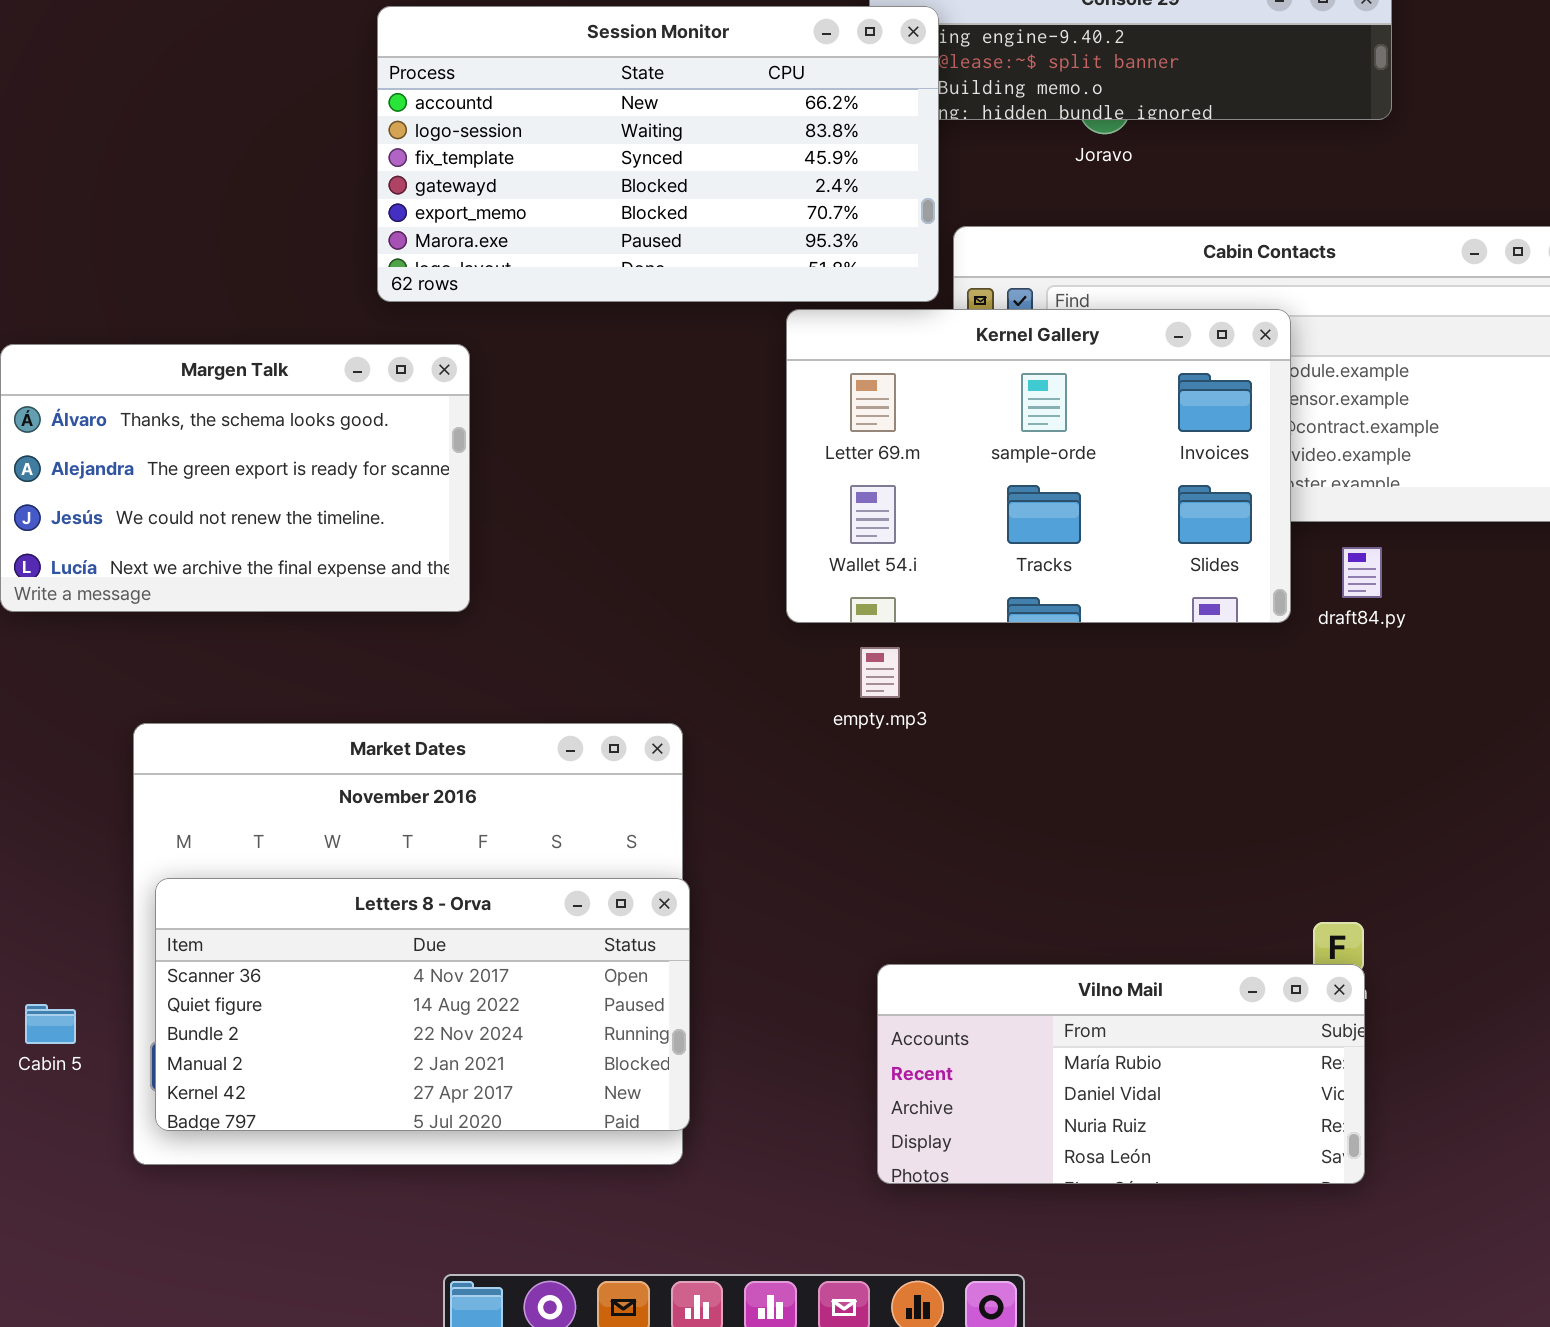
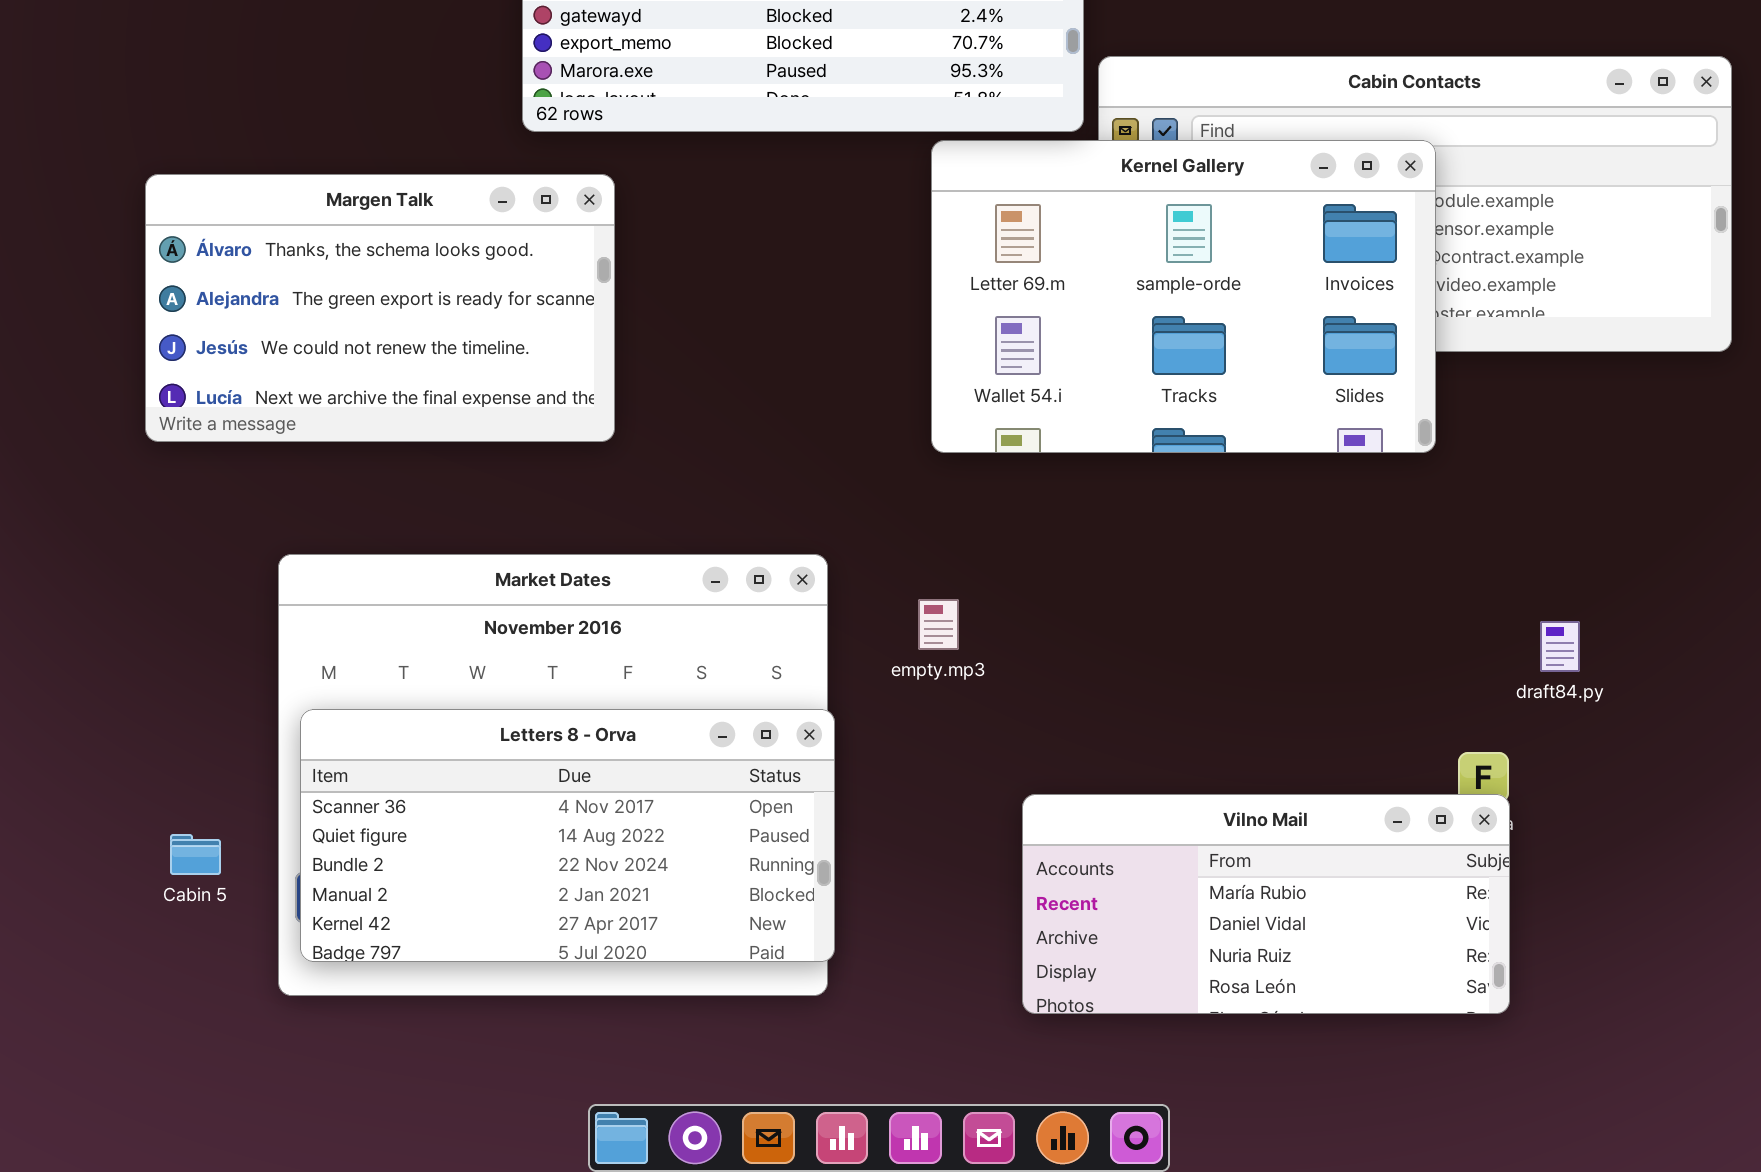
draft84.py: [1342,547,1382,598] -> [1540,621,1580,672], moved
empty.mp3: [860,647,900,698] -> [918,599,959,650], moved

